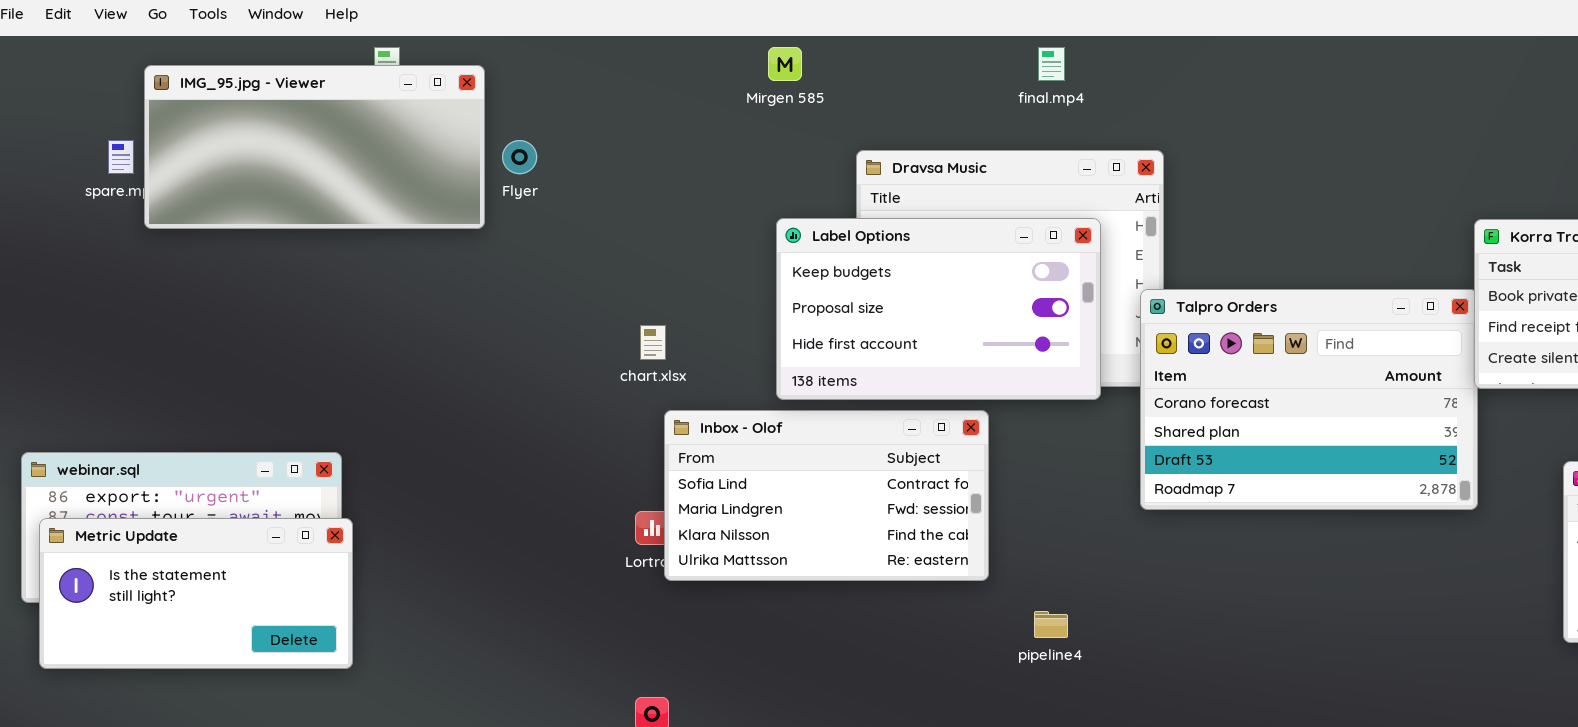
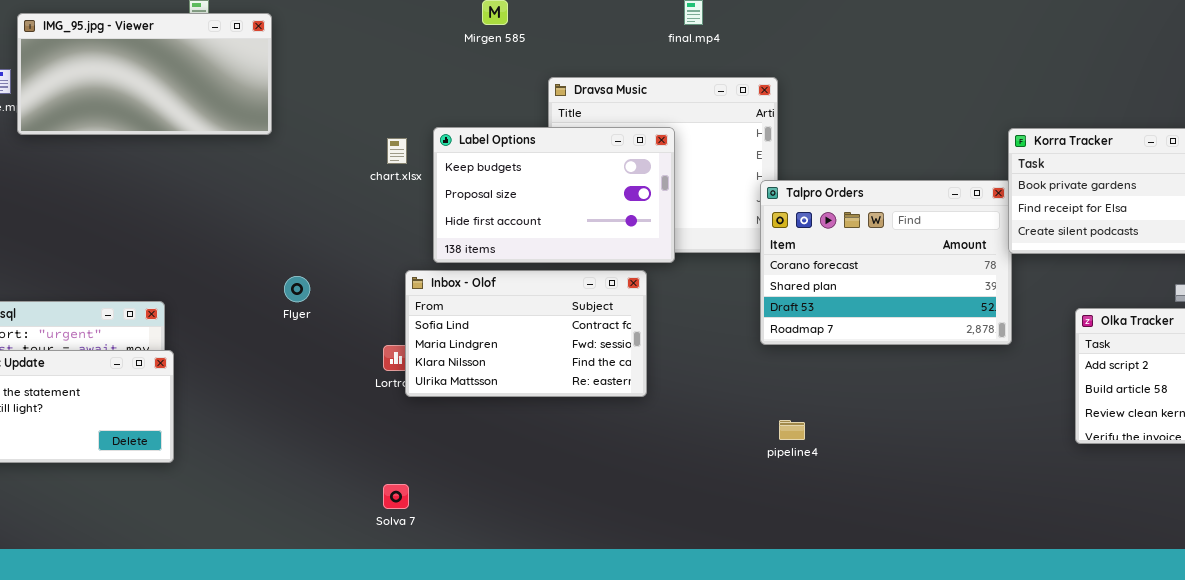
Flyer: [502,140,537,174] -> [284,276,310,302], moved
Label Options: [776,218,1101,400] -> [433,127,675,263], moved
chart.xlsx: [640,325,666,360] -> [387,138,407,164], moved
pipeline4: [1034,611,1068,638] -> [779,420,805,440], moved

